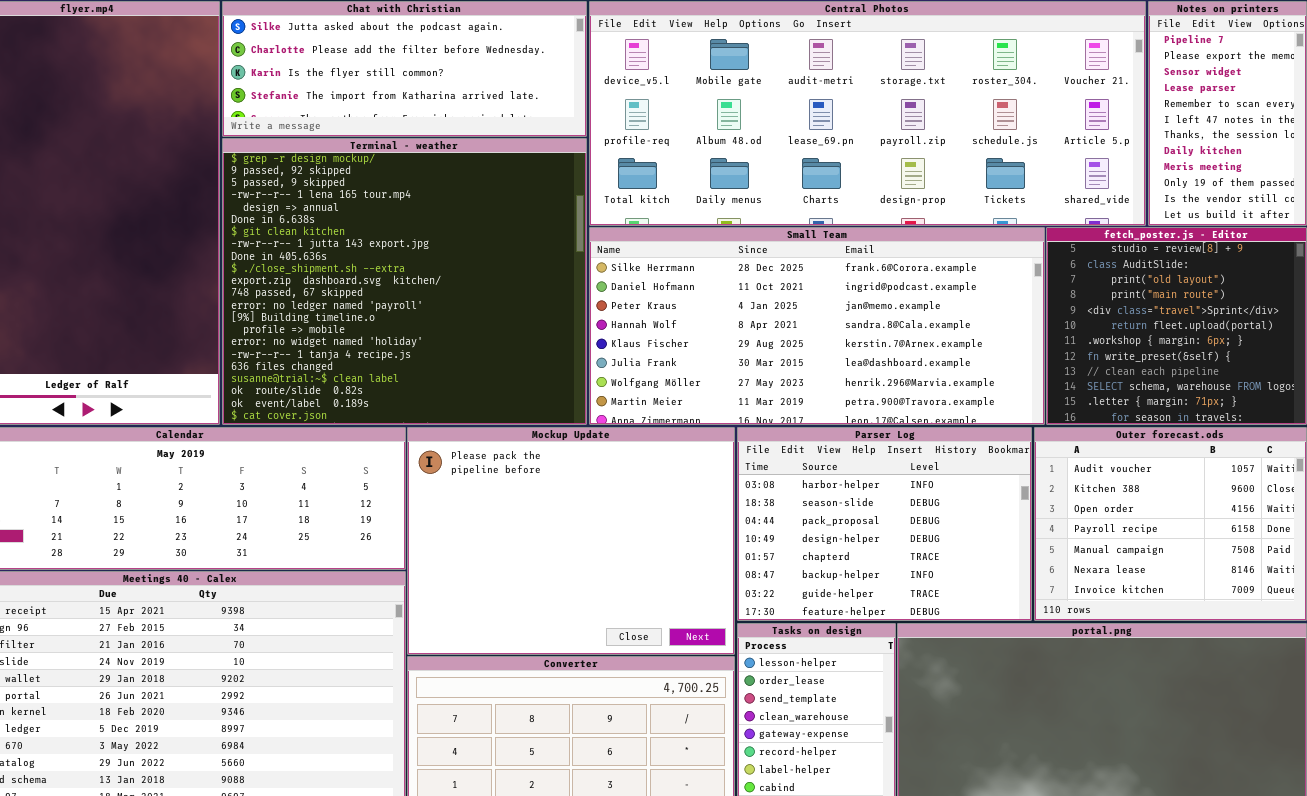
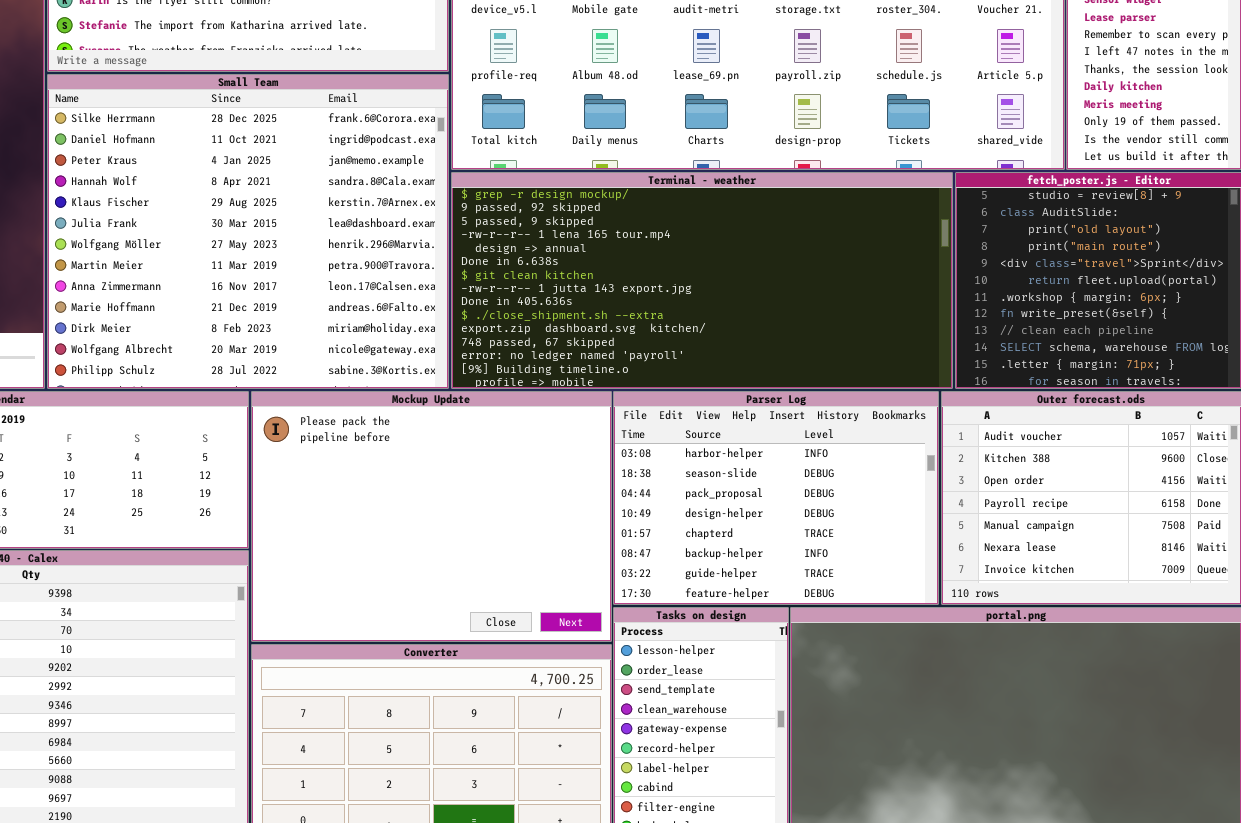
Terminal - weather: [222,138,587,425] -> [451,172,953,389], moved, resized
Small Team: [589,227,1045,425] -> [47,74,449,389], moved, resized

